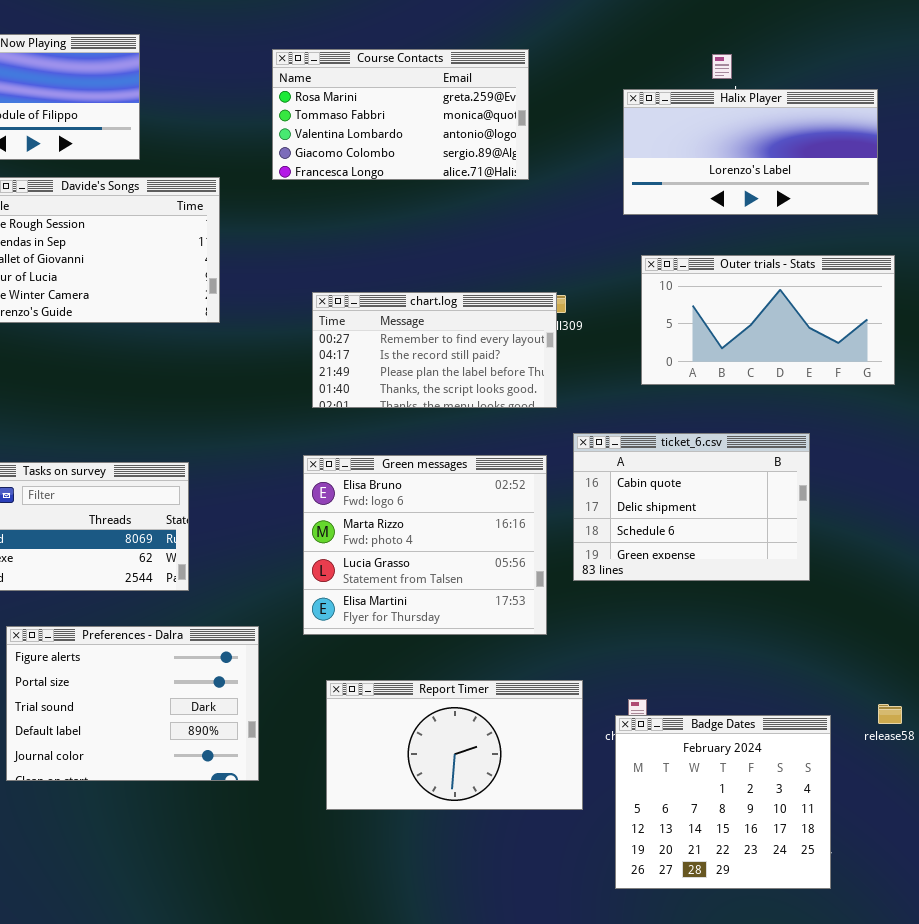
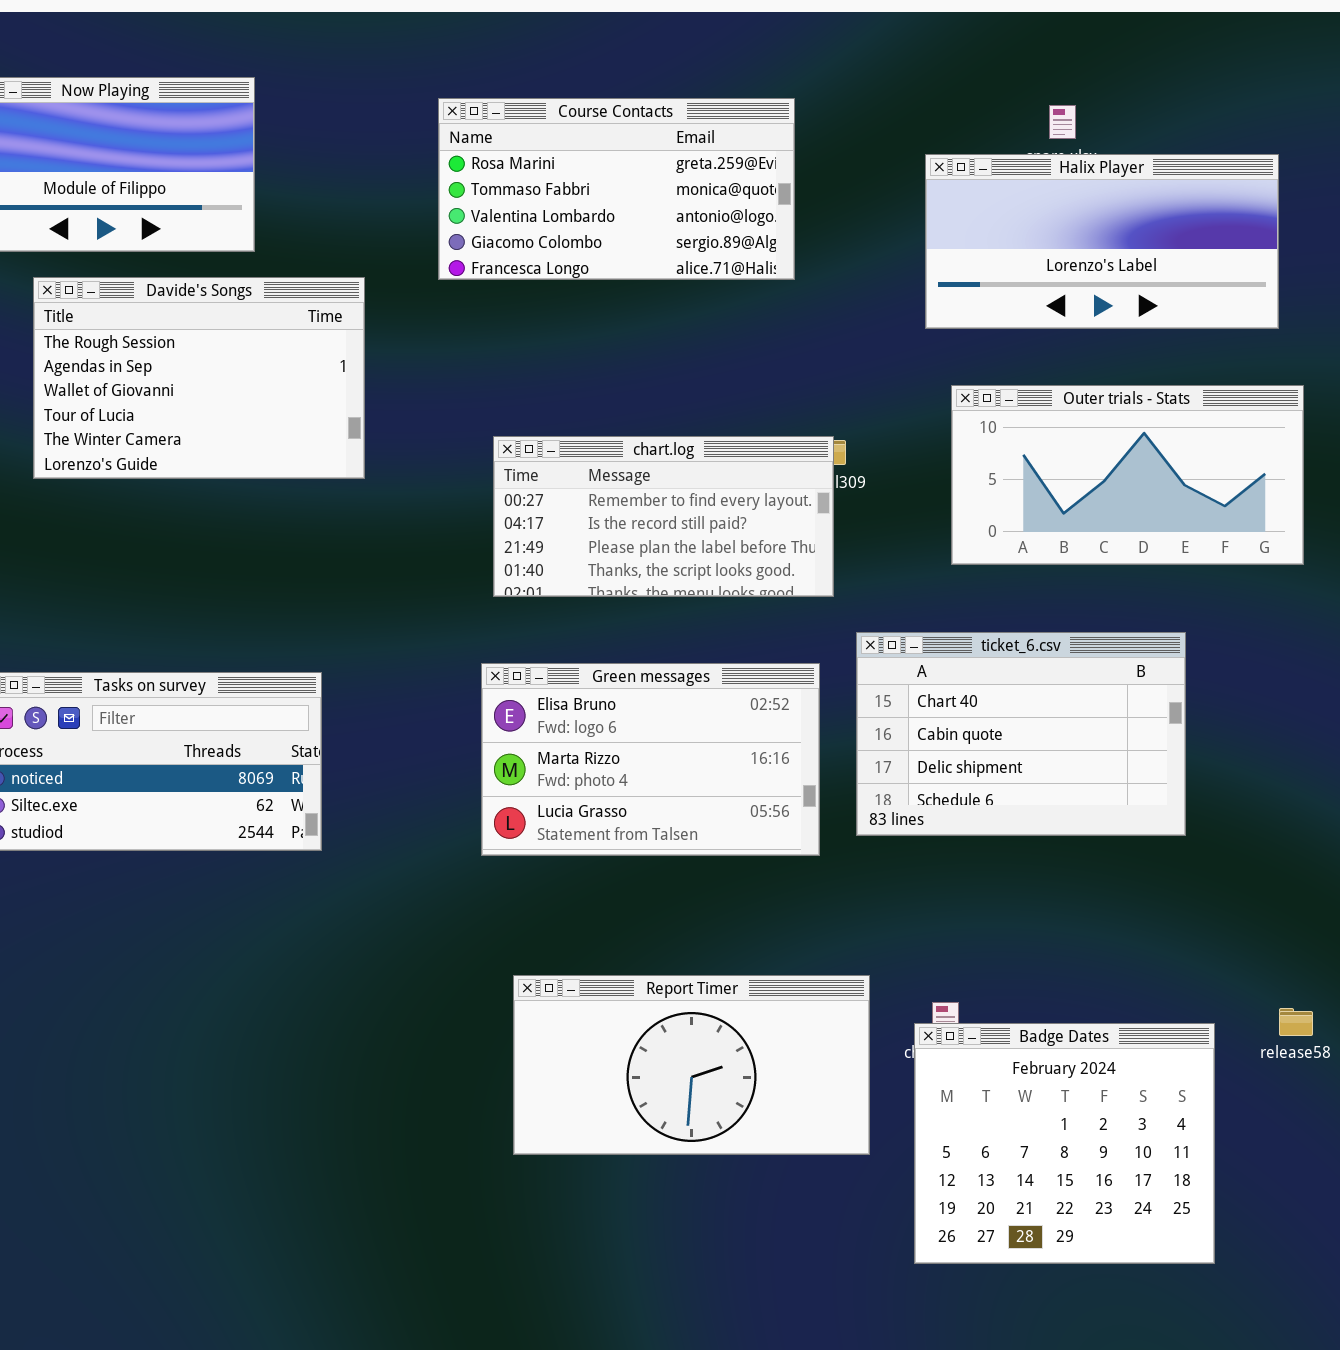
ticket_6.csv: [573,433,810,581] -> [856,632,1186,836], scrolled up 1 row
Green messages: [303,455,547,635] -> [481,663,820,856], resized
Preferences - Dalra: [6,626,259,781] -> none, closed

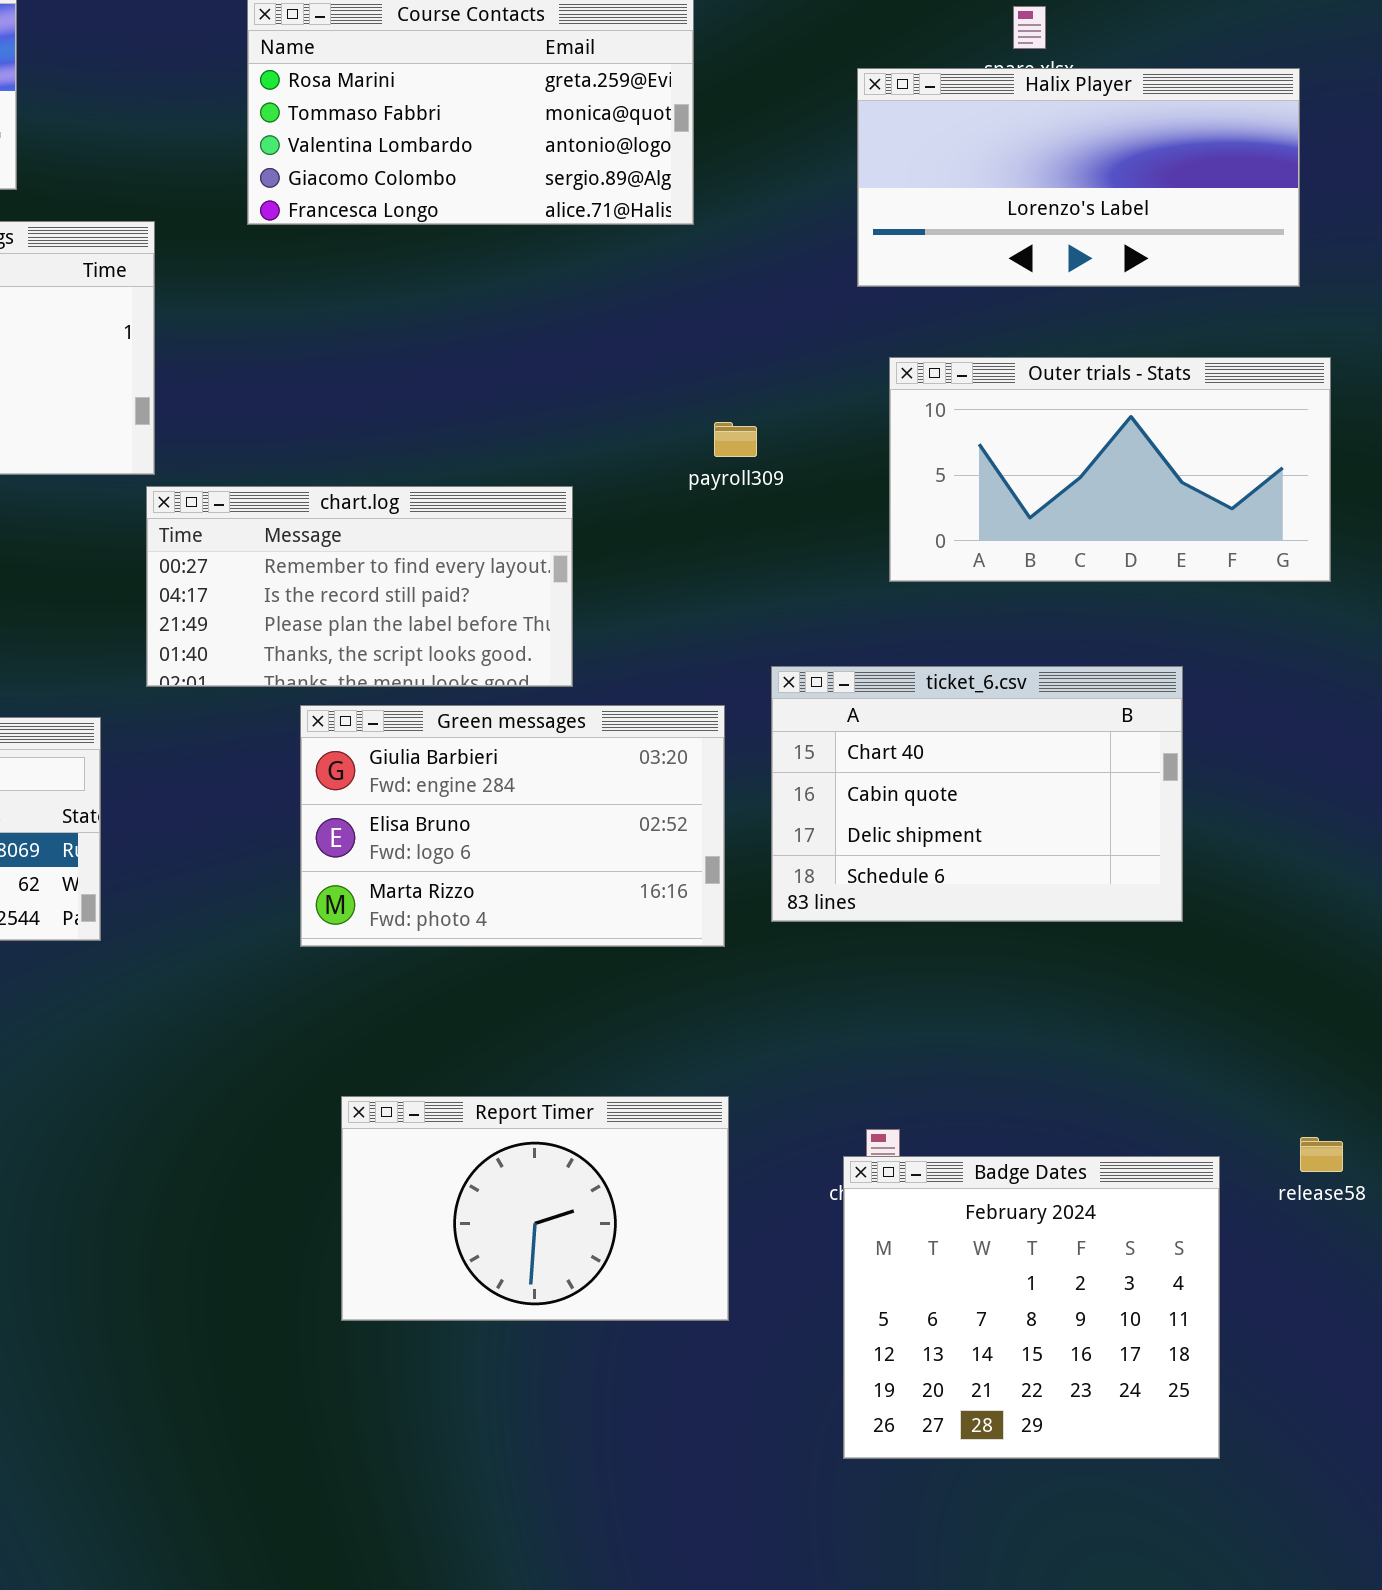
chart.log: [493,436,834,597] -> [146,486,573,687], moved
Green messages: [481,663,820,856] -> [300,705,725,947], scrolled up 1 row
Report Timer: [513,975,870,1155] -> [341,1096,729,1321], resized

